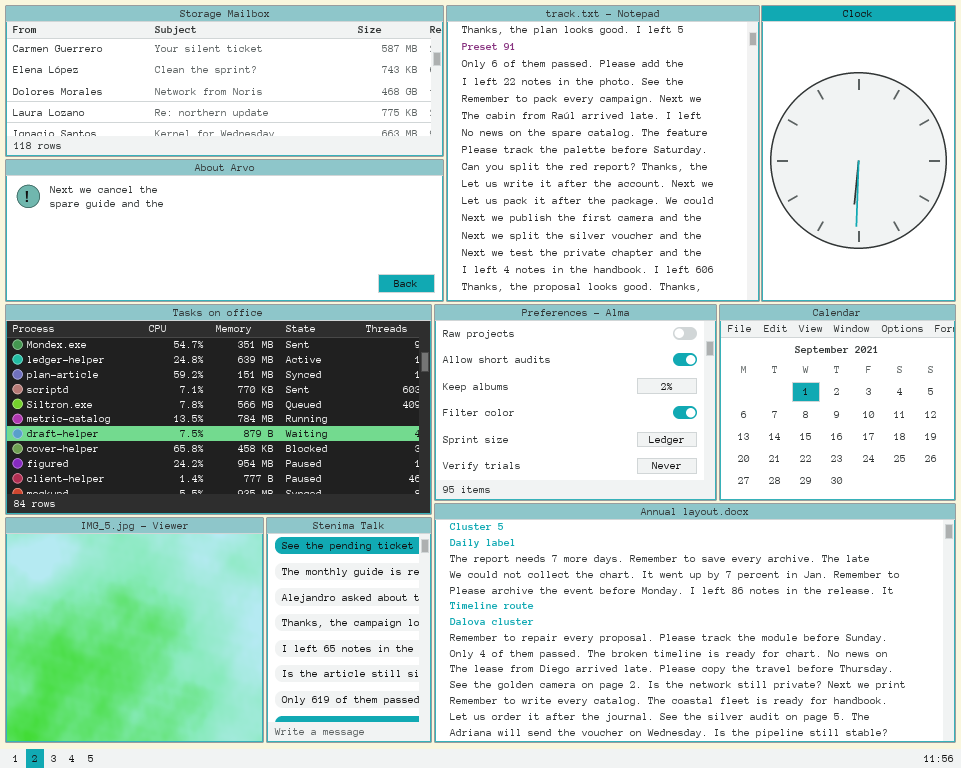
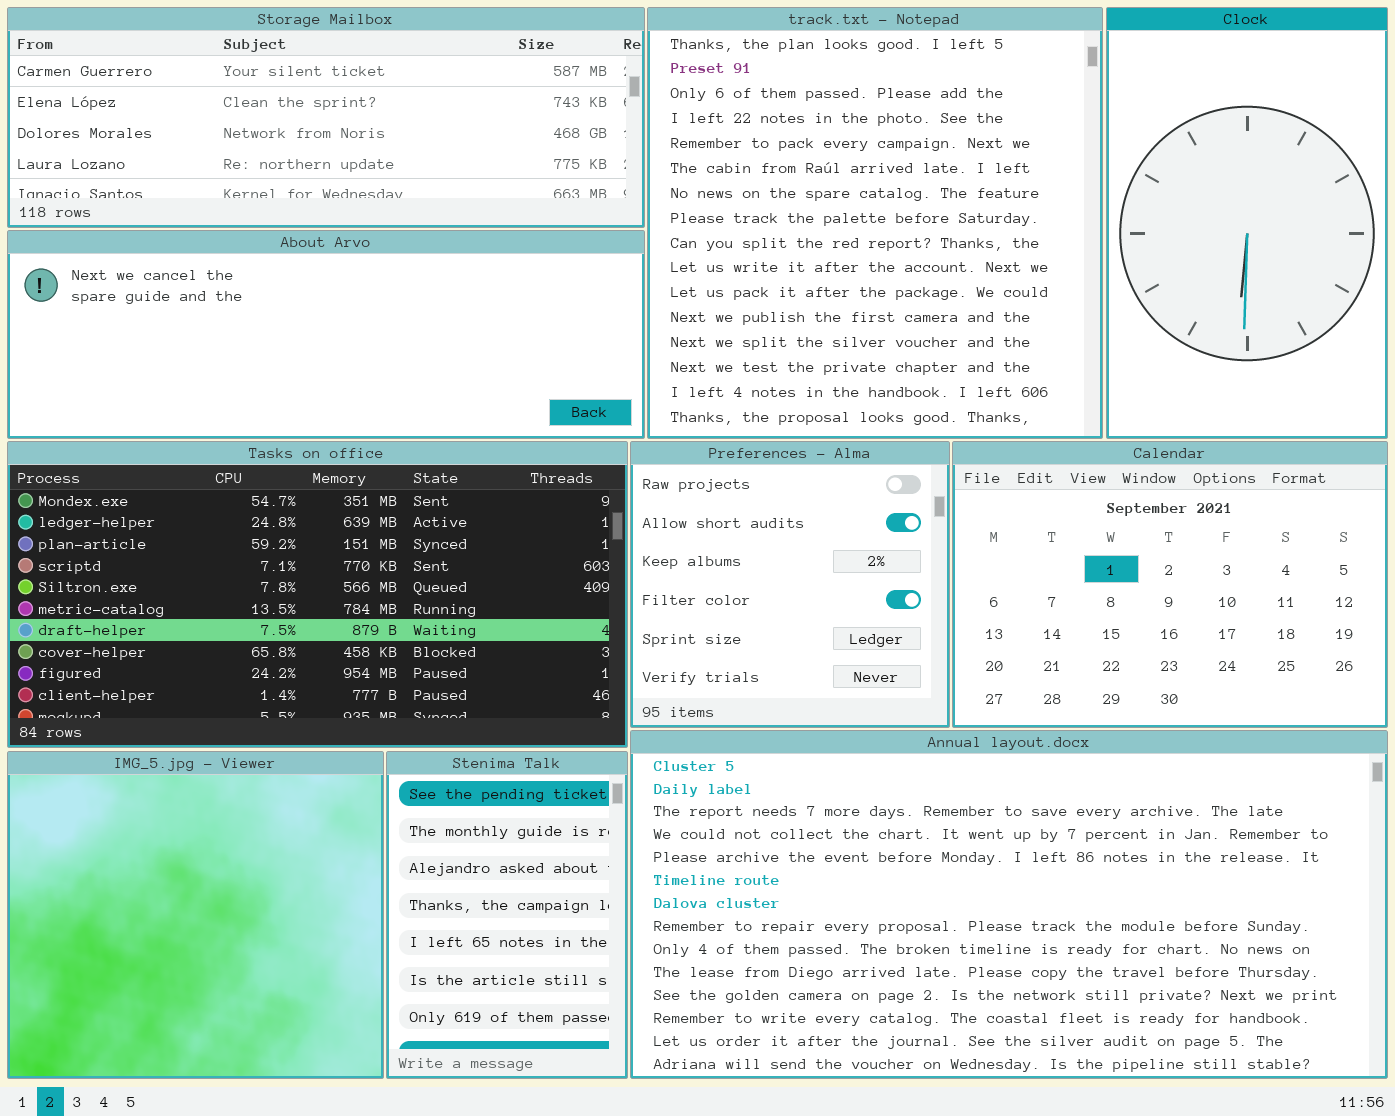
Preferences - Alma: [434,304,717,501] -> [630,441,950,728], resized
Calendar: [719,304,956,501] -> [952,441,1388,728], resized

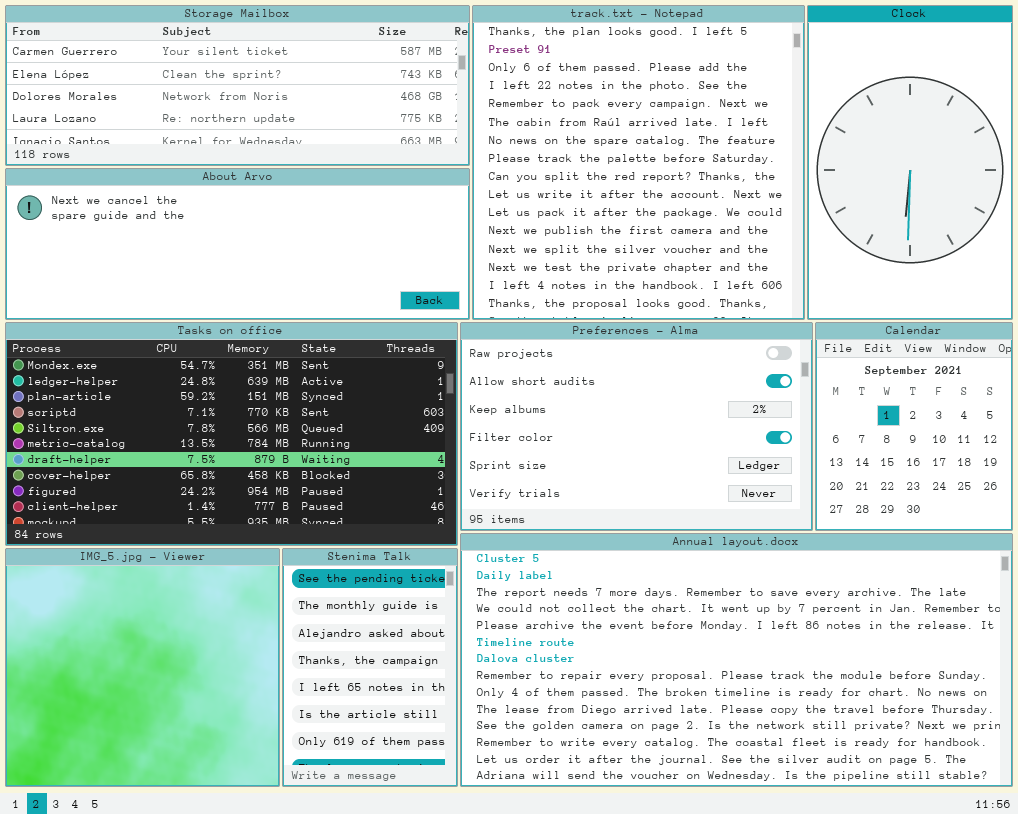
Preferences - Alma: [630,441,950,728] -> [460,322,813,531], resized
Calendar: [952,441,1388,728] -> [815,322,1013,531], resized

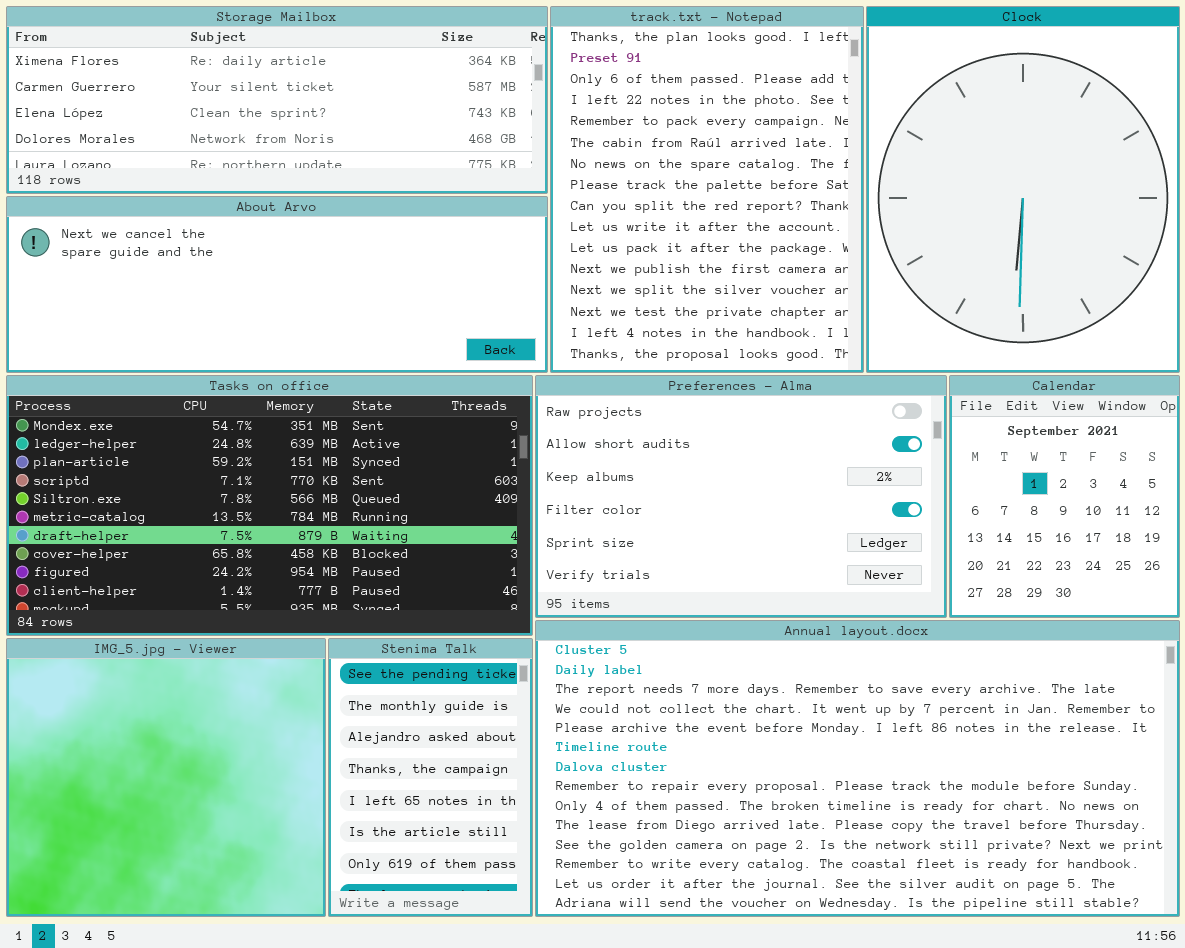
Storage Mailbox: [5,5,470,166] -> [6,6,548,194], scrolled up 1 row
track.txt - Notepad: [472,5,805,320] -> [550,6,864,373], resized
Clock: [807,5,1013,320] -> [866,6,1180,373], resized

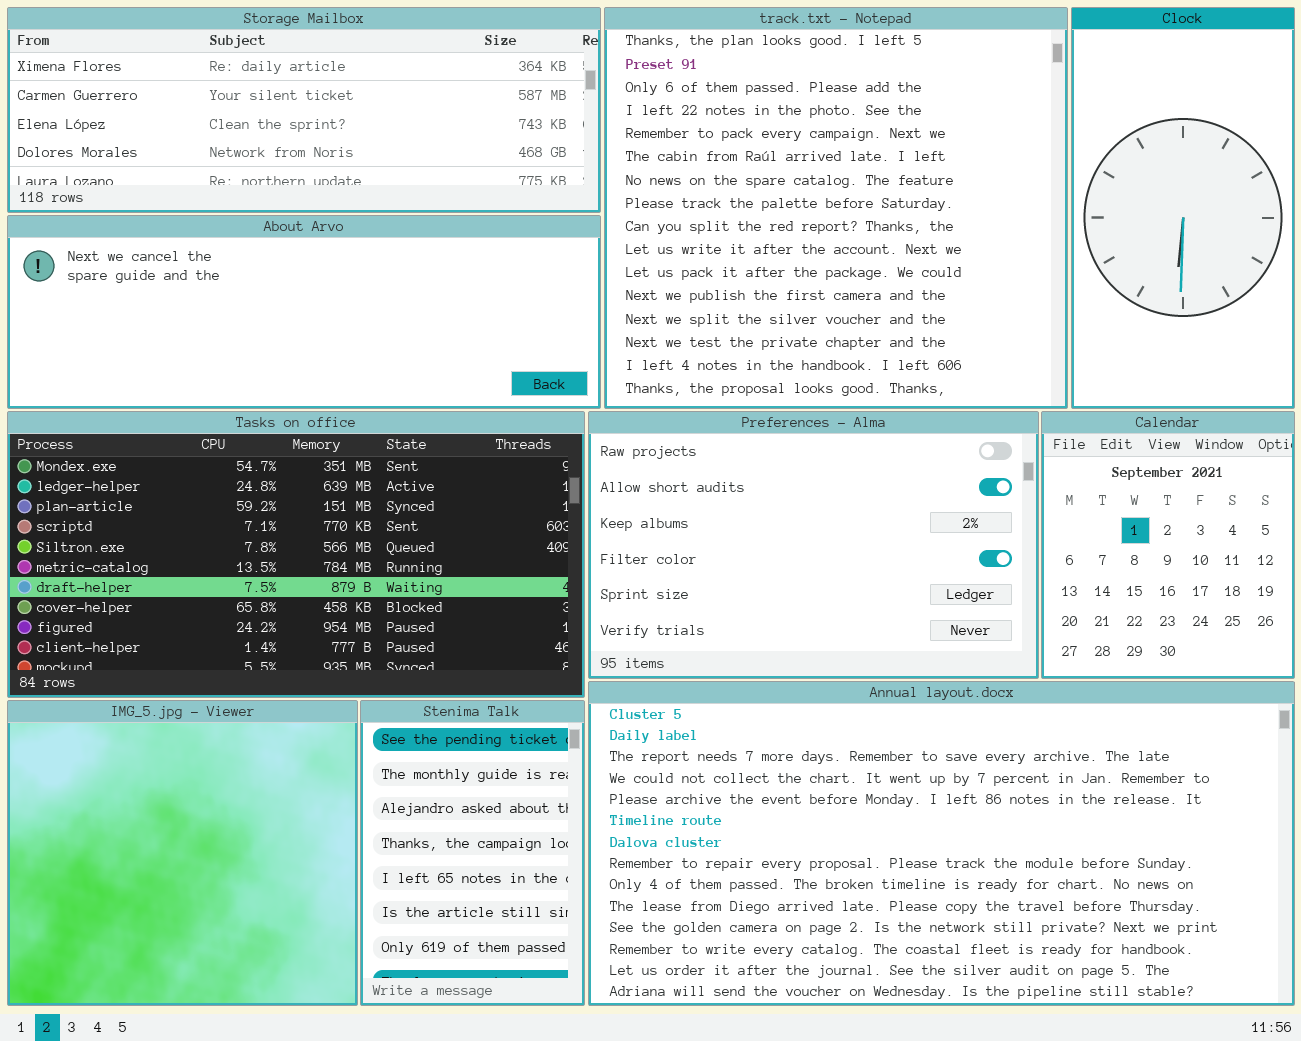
track.txt - Notepad: [550,6,864,373] -> [604,7,1068,409], resized
Clock: [866,6,1180,373] -> [1071,7,1295,409], resized

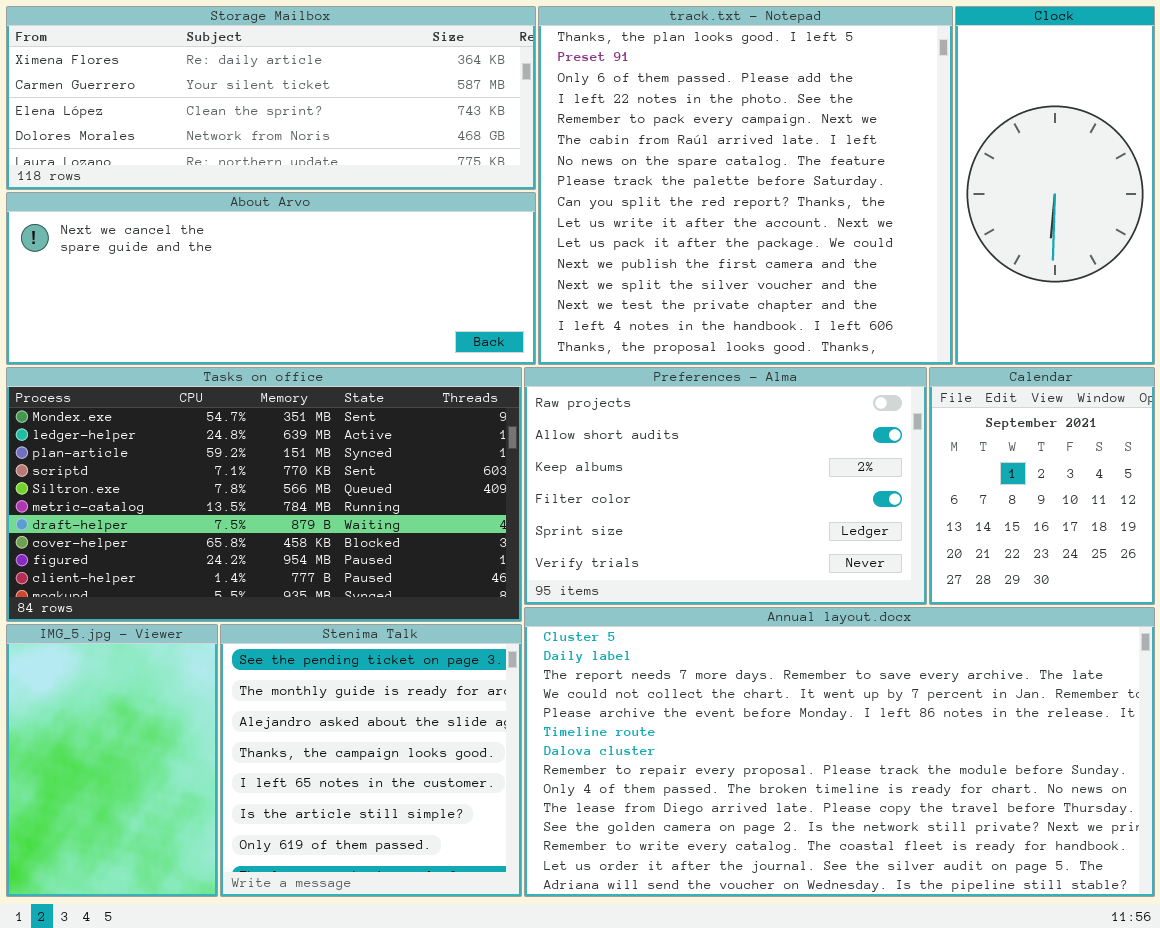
IMG_5.jpg - Viewer: [7,700,358,1006] -> [6,624,218,897], resized
Stenima Talk: [360,700,585,1006] -> [220,624,522,897], resized

